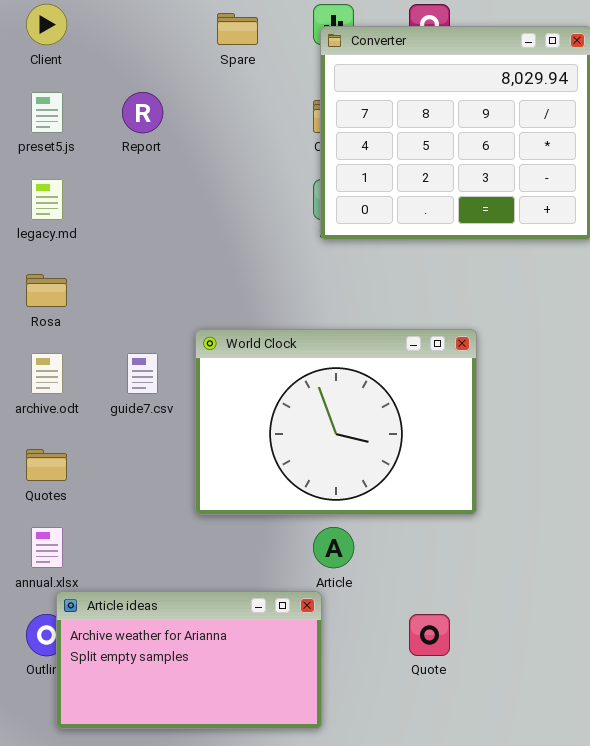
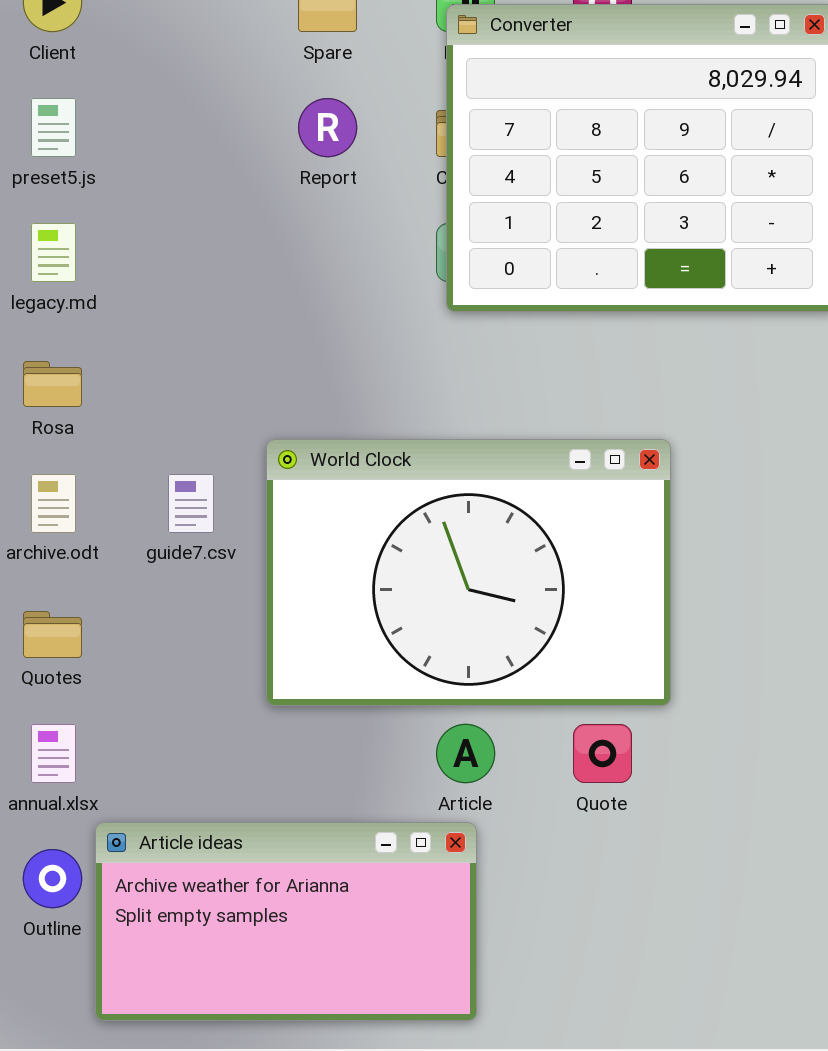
Report: [122,92,163,133] -> [298,98,357,157], moved
Article ideas: [56,591,322,729] -> [95,822,477,1021], moved
Quote: [409,614,450,656] -> [573,724,632,783], moved

